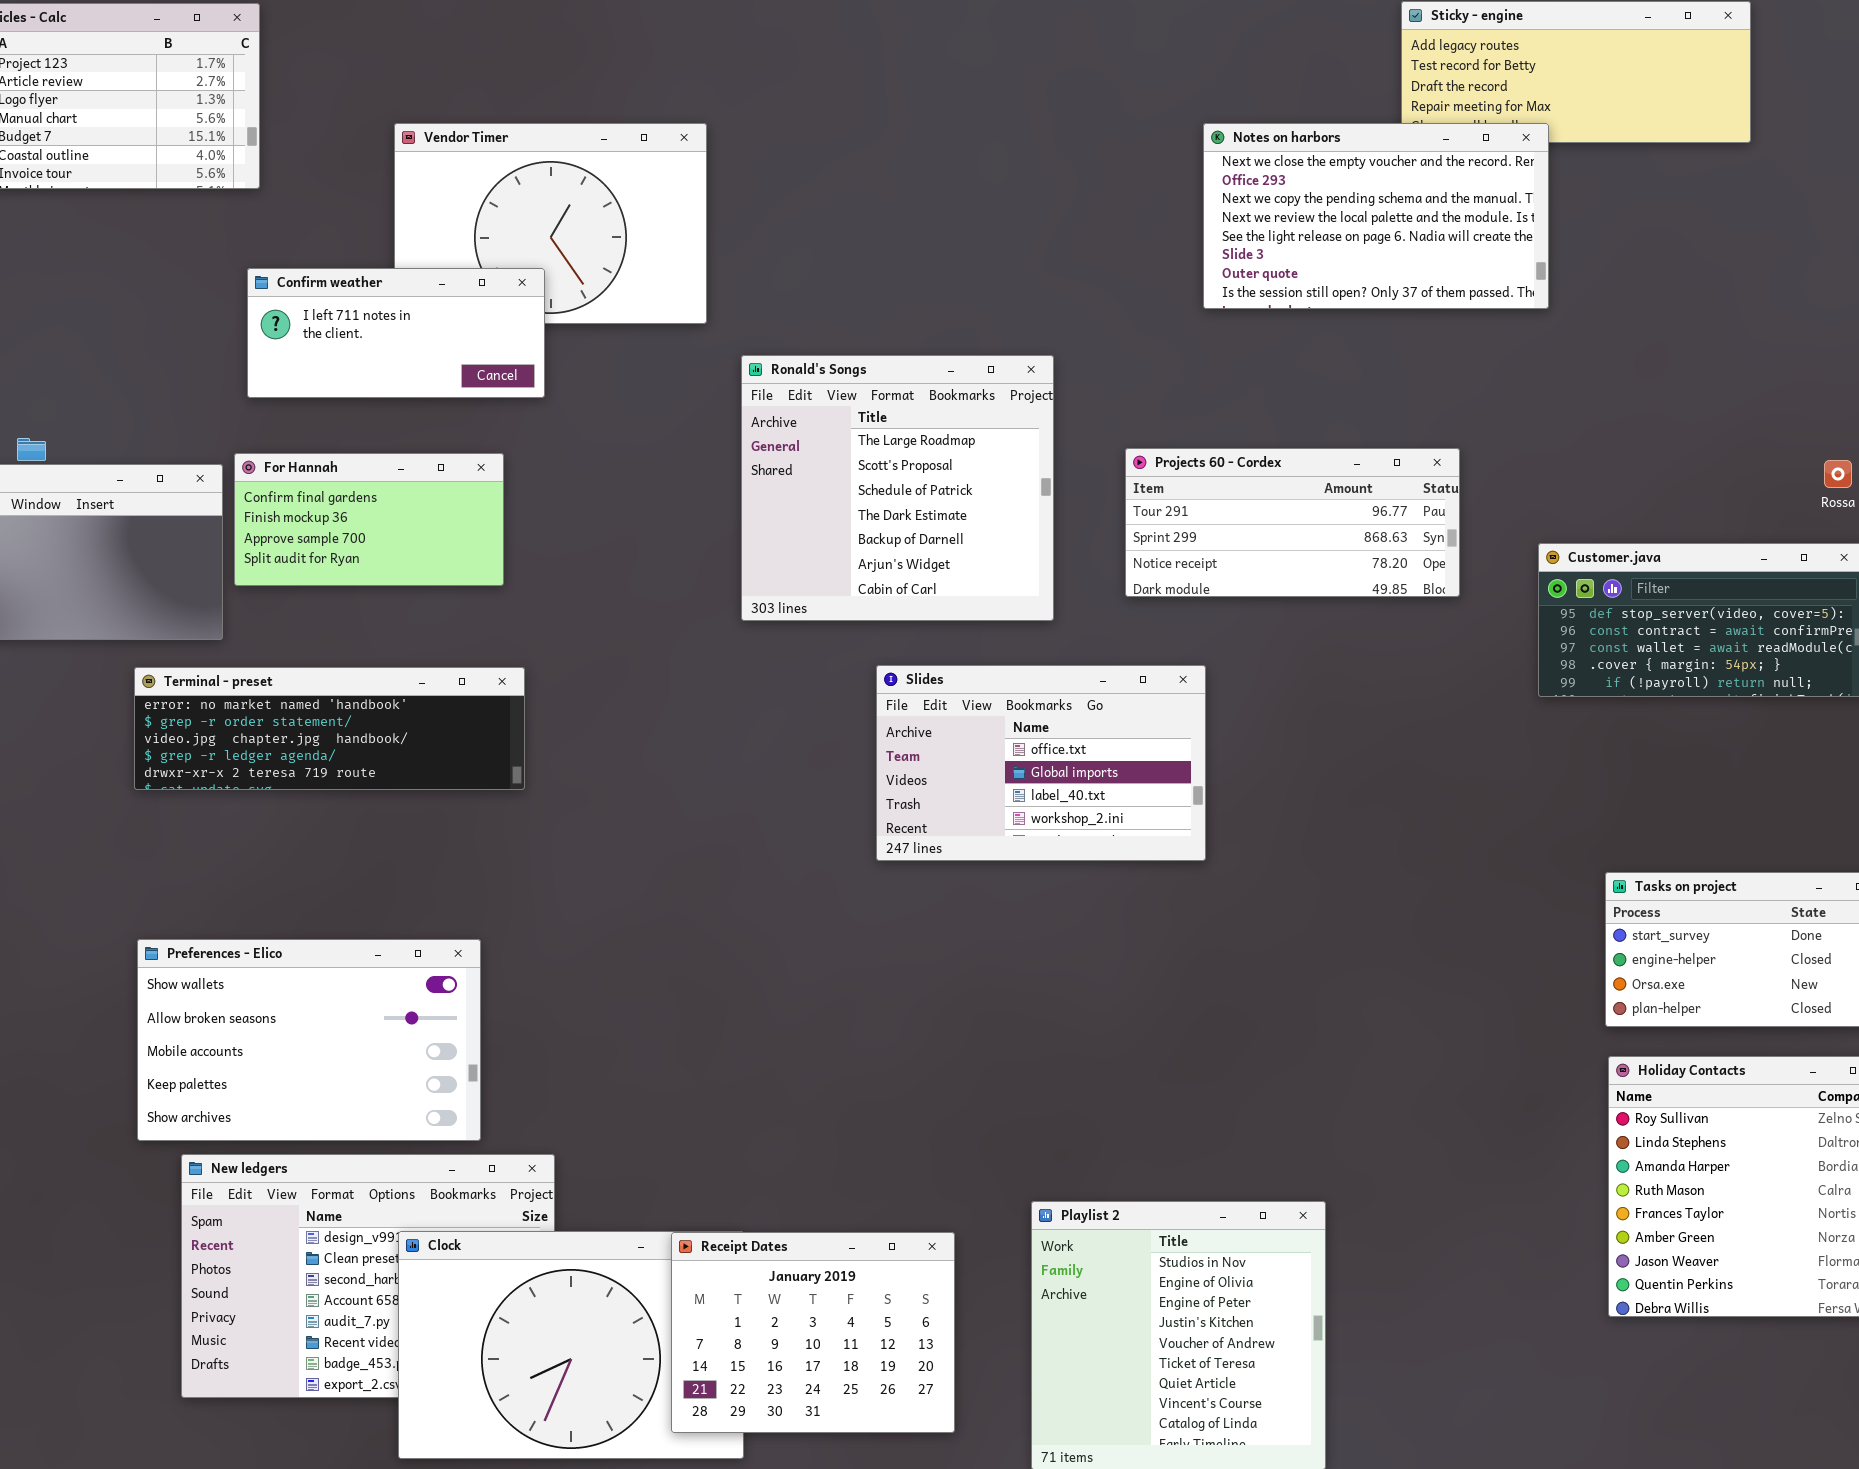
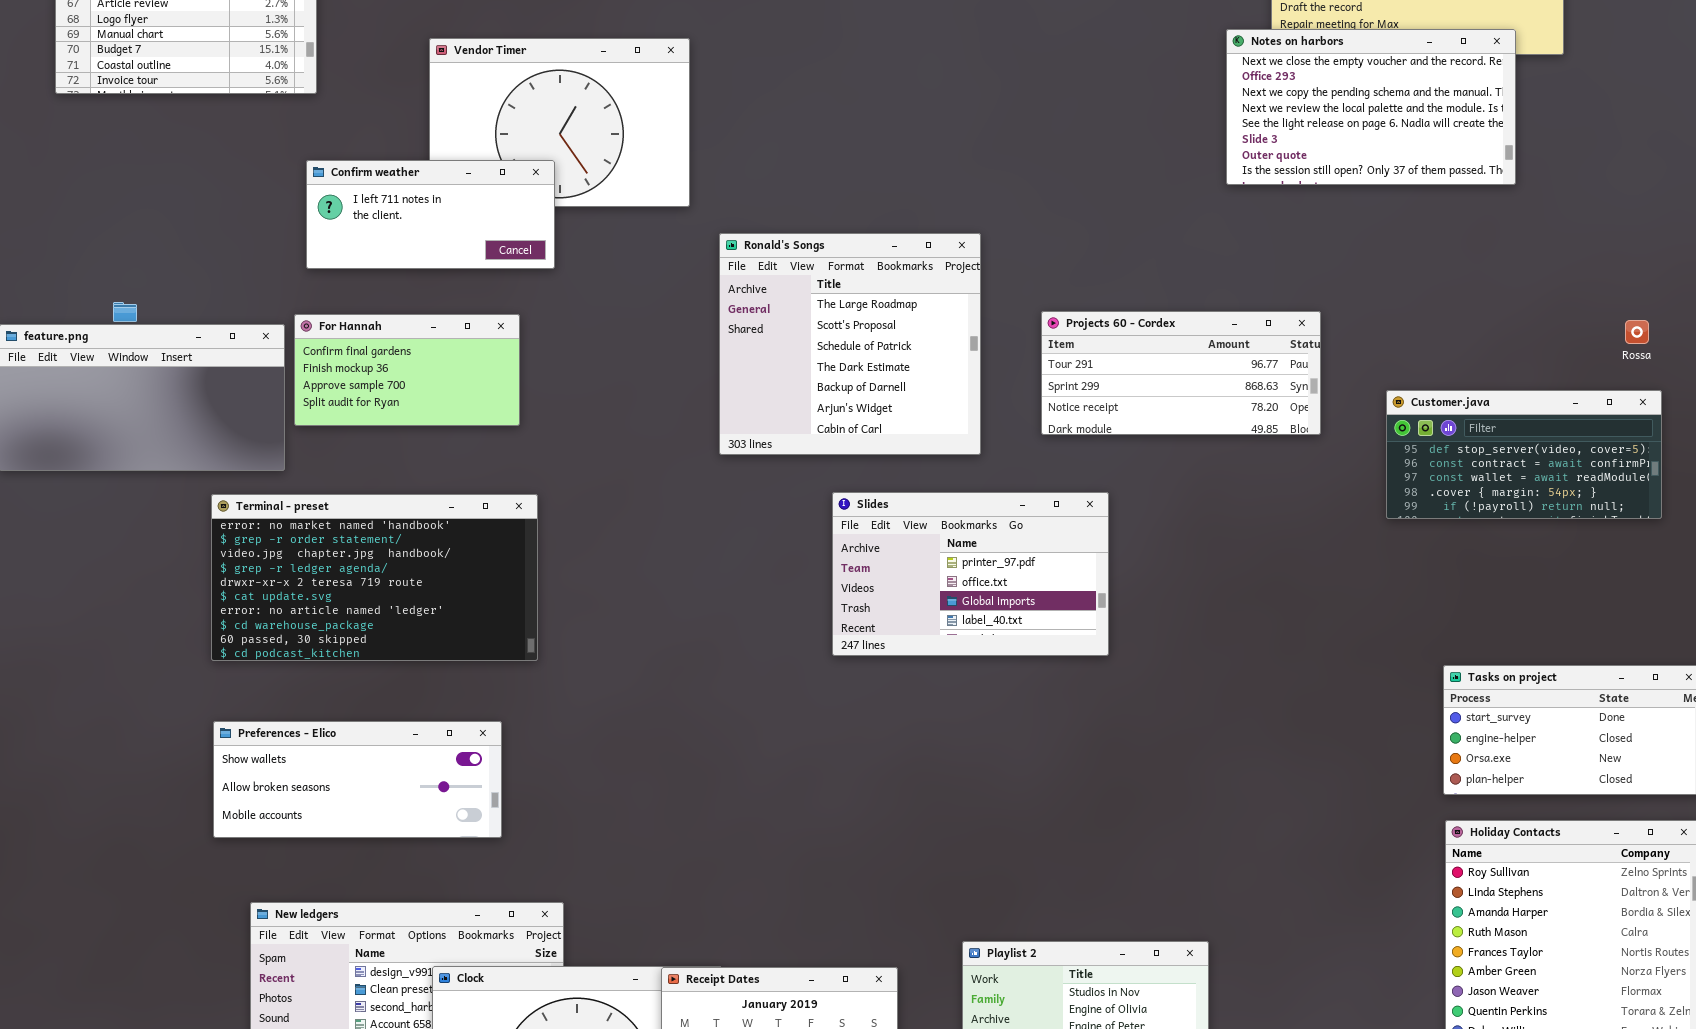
Notes on harbors: [1203,123,1549,309] -> [1226,29,1516,185], moved
Slides: [876,665,1206,861] -> [832,492,1109,656], scrolled up 1 row
Terminal - preset: [134,667,525,790] -> [211,494,538,661], resized
Preferences - Elico: [137,939,481,1141] -> [213,721,502,838], resized

